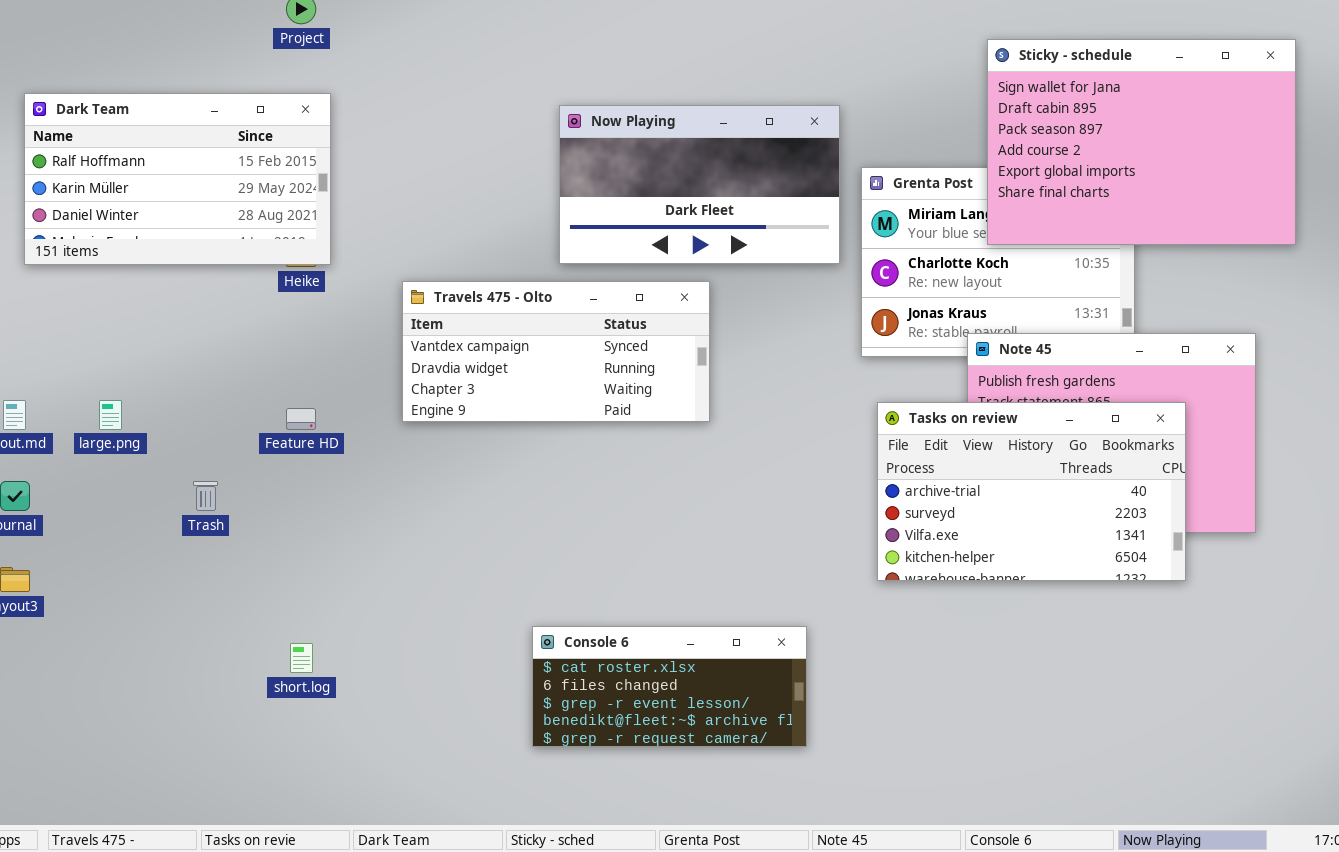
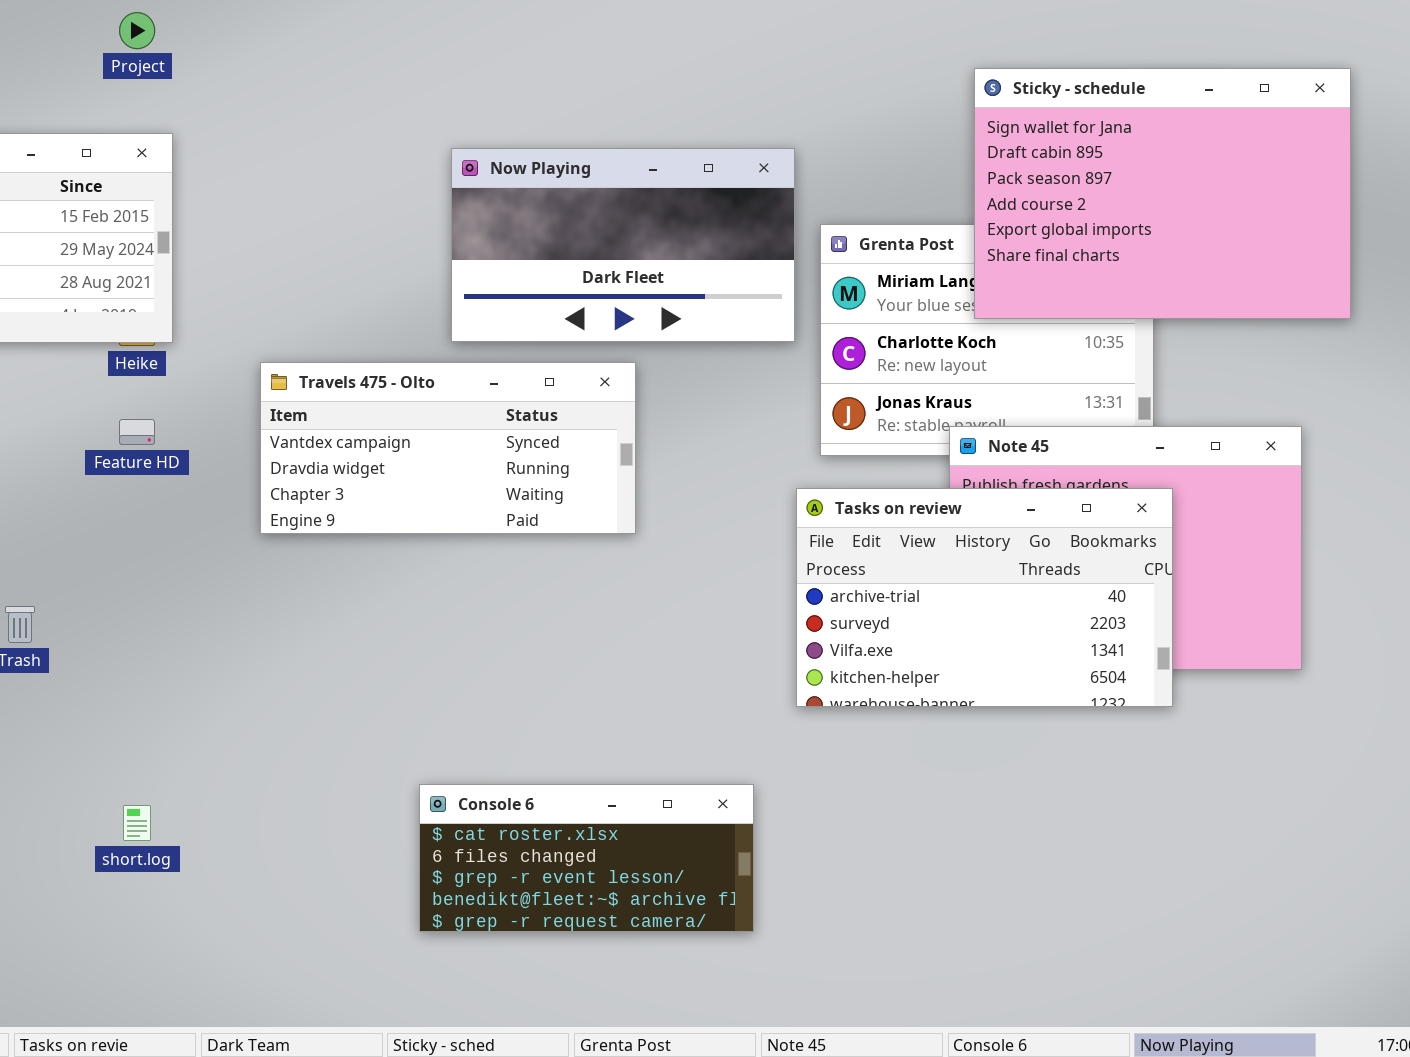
Tasks on review: [877,402,1186,581] -> [796,488,1173,707], moved
Feature HD: [286,408,316,430] -> [119,419,155,445], moved

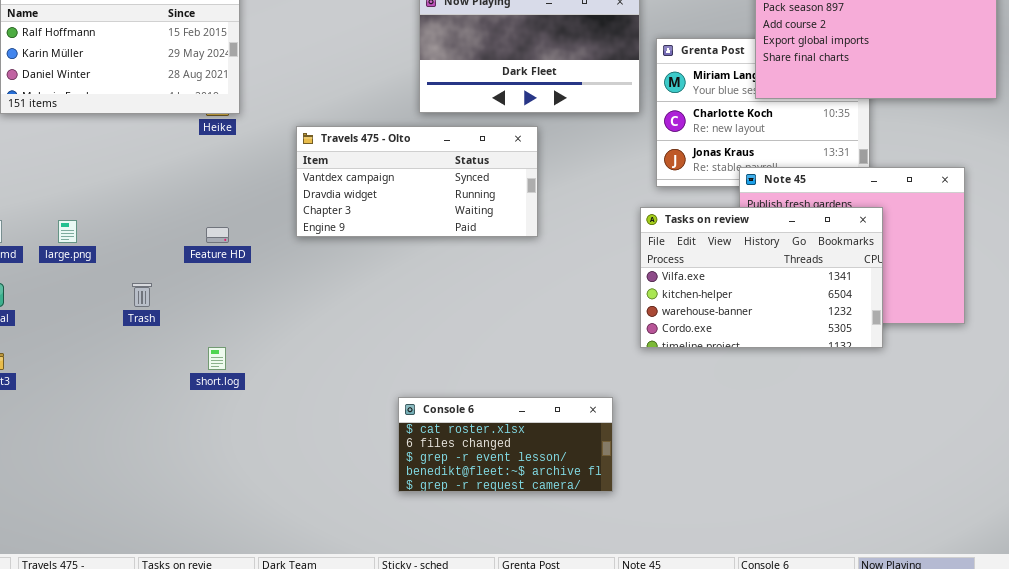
Feature HD: [119,419,155,445] -> [206,227,229,243], moved
Tasks on review: [796,488,1173,707] -> [640,207,883,348], scrolled down 2 rows
short.log: [123,805,151,841] -> [208,347,226,370], moved

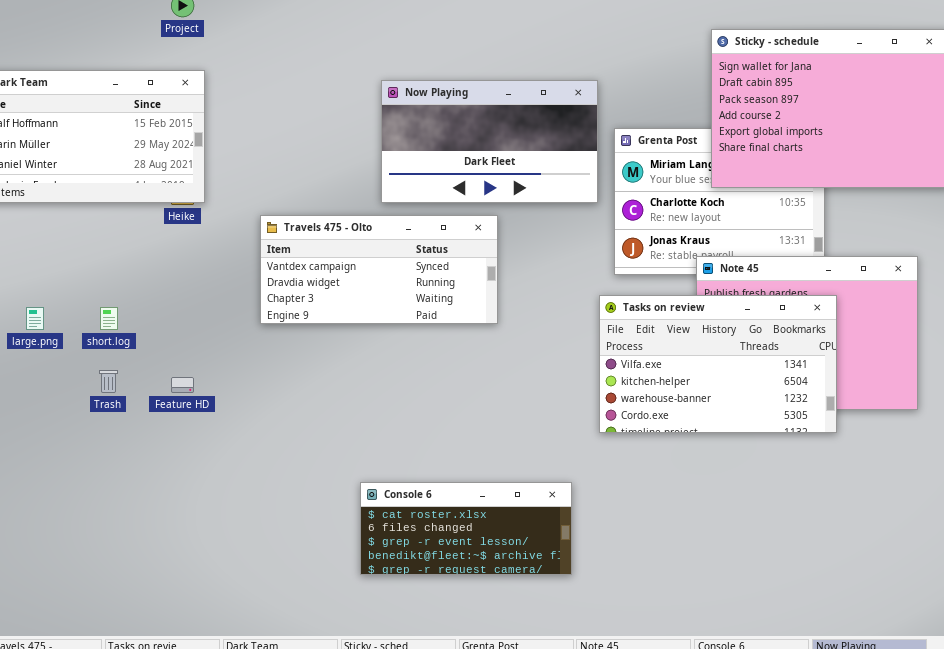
Feature HD: [206,227,229,243] -> [171,377,194,393], moved
short.log: [208,347,226,370] -> [100,307,118,330], moved

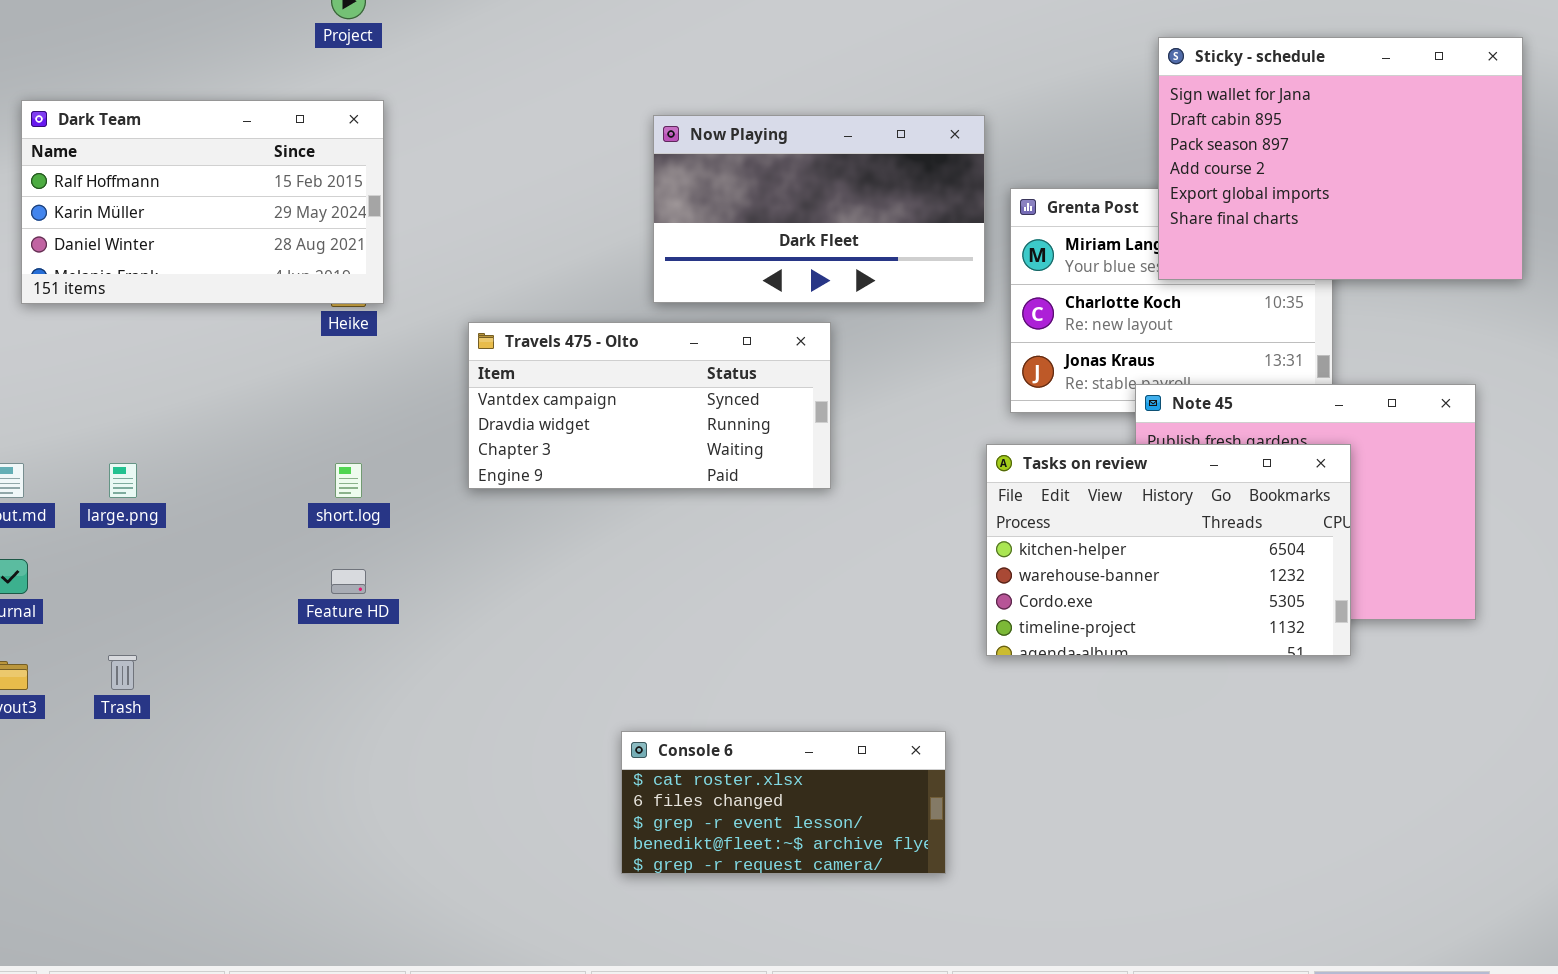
Tasks on review: [599,295,837,433] -> [986,444,1351,656], scrolled down 1 row
short.log: [100,307,118,330] -> [335,463,362,498], moved
Trash: [99,370,118,393] -> [108,655,137,690], moved

